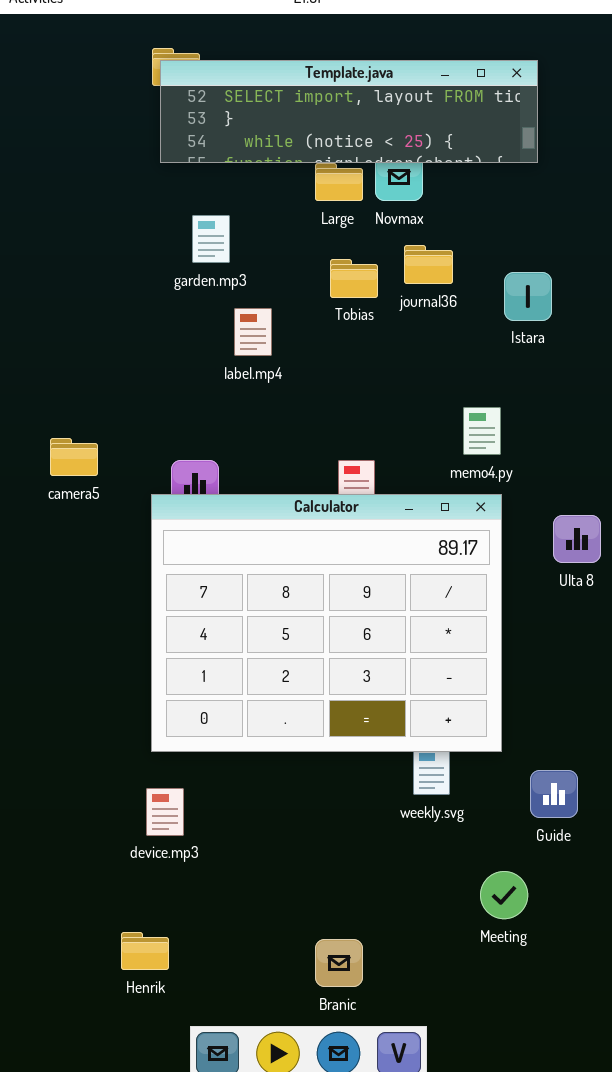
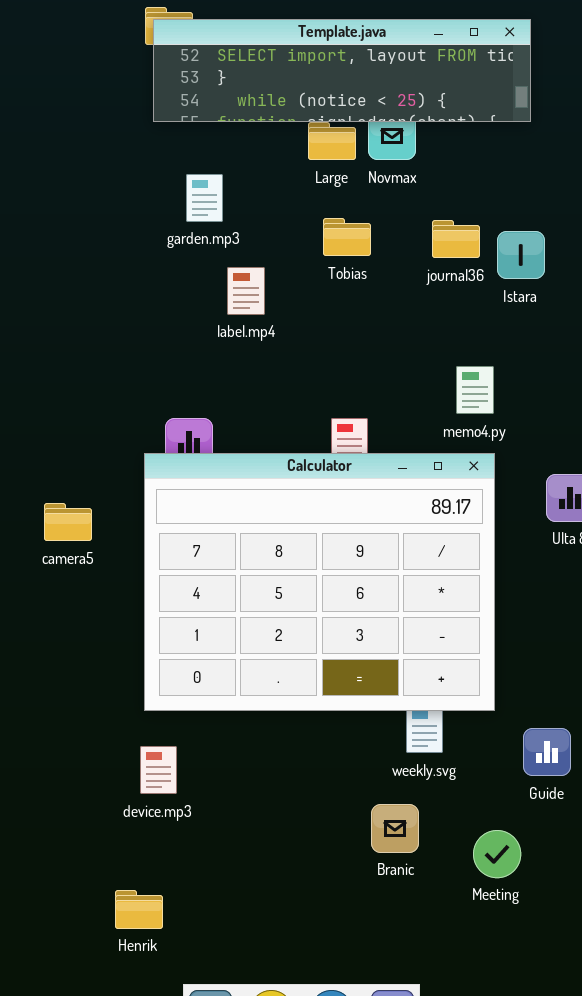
journal36: [404,245,453,284] -> [432,220,480,258], moved
camera5: [50,438,98,476] -> [44,503,92,541], moved
Branic: [315,939,363,987] -> [371,804,419,853], moved

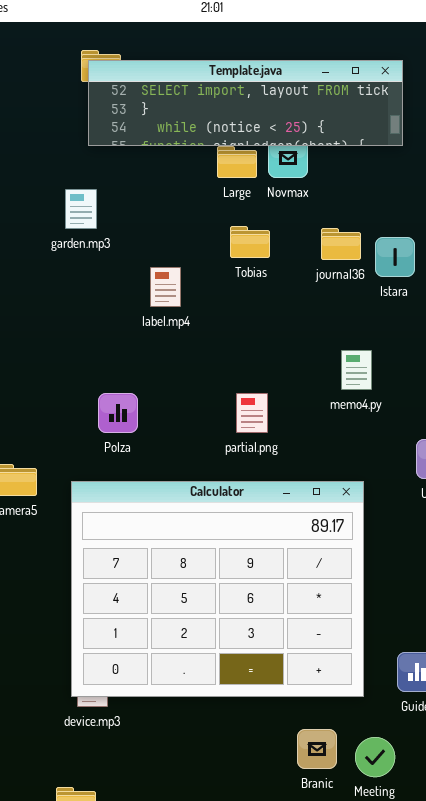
garden.mp3: [186,174,223,222] -> [65,189,97,229], moved
Calculator: [144,453,495,711] -> [71,481,364,697], moved
Branic: [371,804,419,853] -> [297,729,337,769], moved

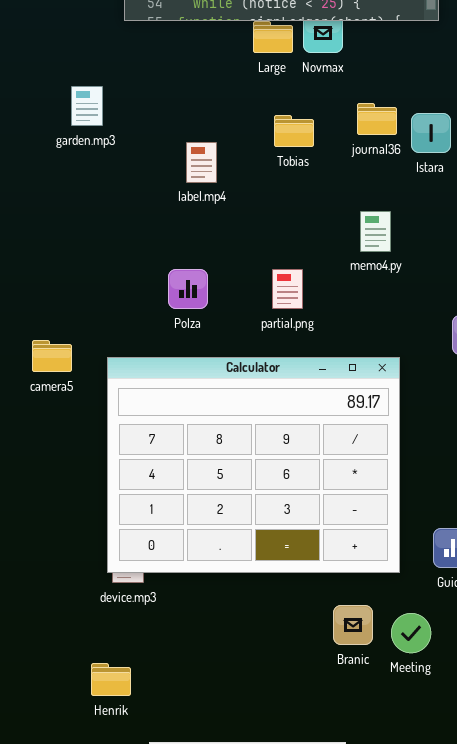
garden.mp3: [65,189,97,229] -> [71,86,103,126], moved
Tobias: [230,226,270,258] -> [274,115,314,147], moved
memo4.py: [341,350,372,390] -> [360,211,391,252], moved
Polza: [98,393,138,433] -> [168,269,208,309], moved

